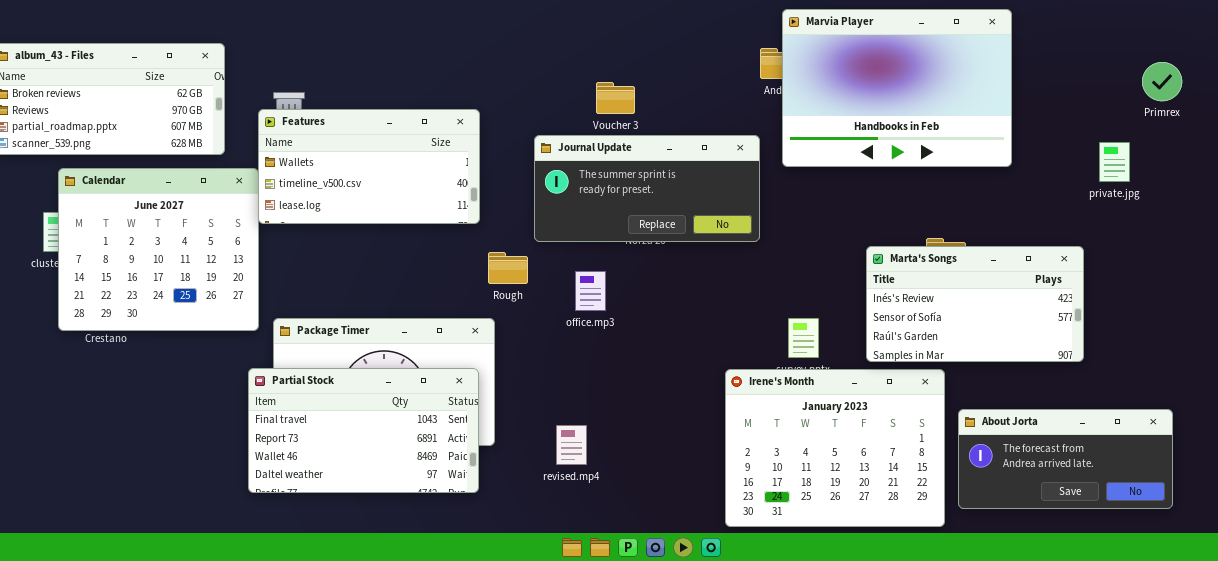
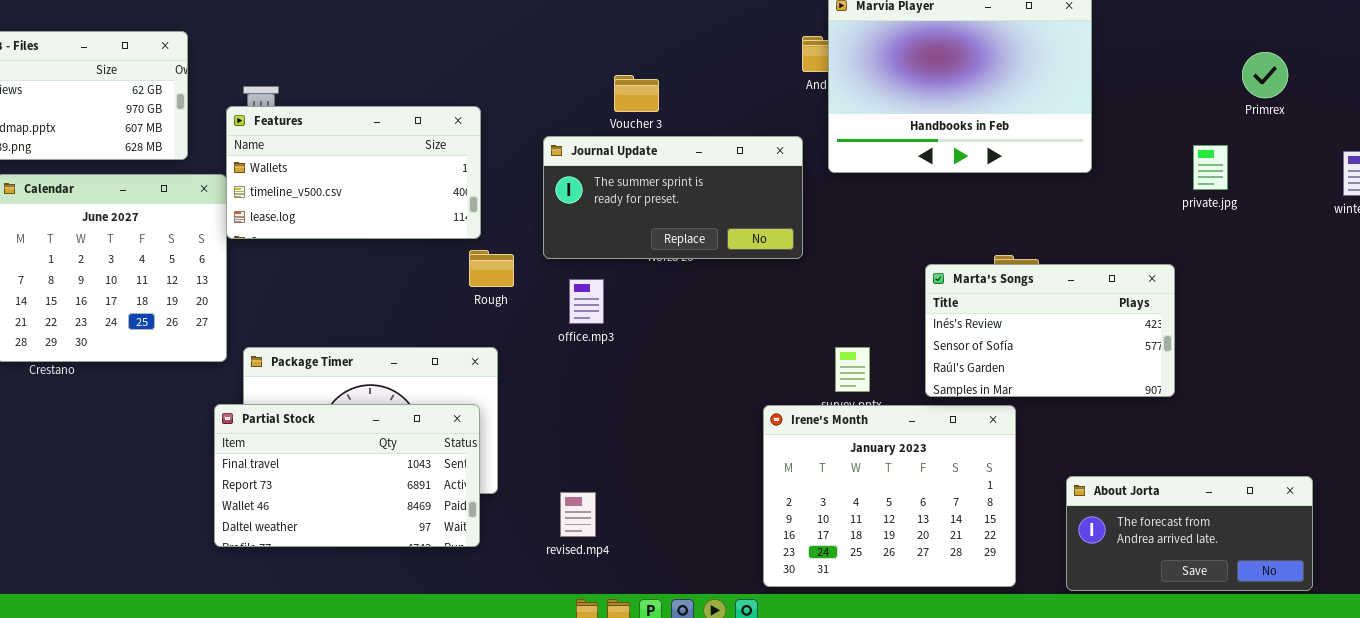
Rough: [488,252,528,284] -> [469,250,514,287], moved
office.mp3: [575,271,606,311] -> [569,279,604,324], moved
About Jorta: [958,409,1173,509] -> [1066,476,1313,591], moved
revised.mp4: [556,425,587,465] -> [560,492,596,537], moved

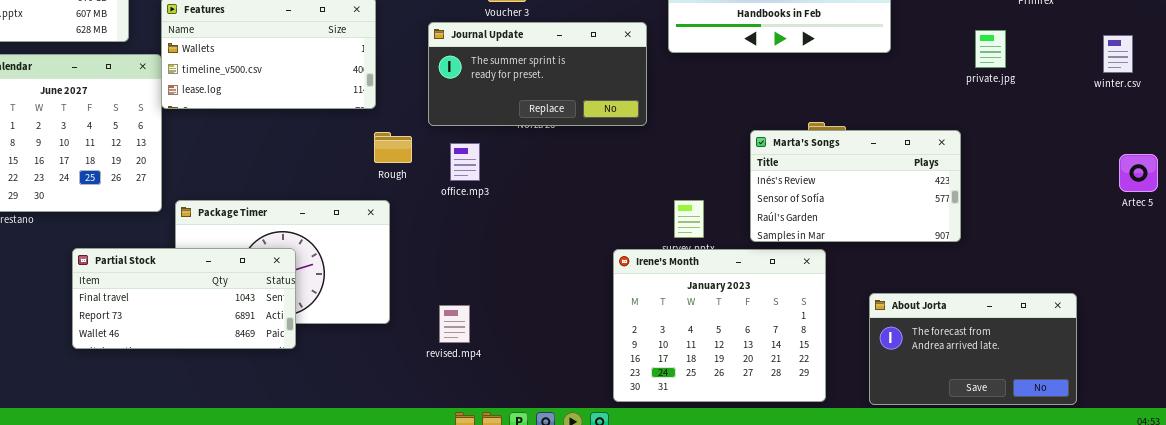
Rough: [469,250,514,287] -> [374,132,412,163], moved
Partial Stock: [214,404,480,547] -> [72,248,296,349], moved, resized
About Jorta: [1066,476,1313,591] -> [869,293,1077,405], resized
revised.mp4: [560,492,596,537] -> [439,305,470,343], moved

